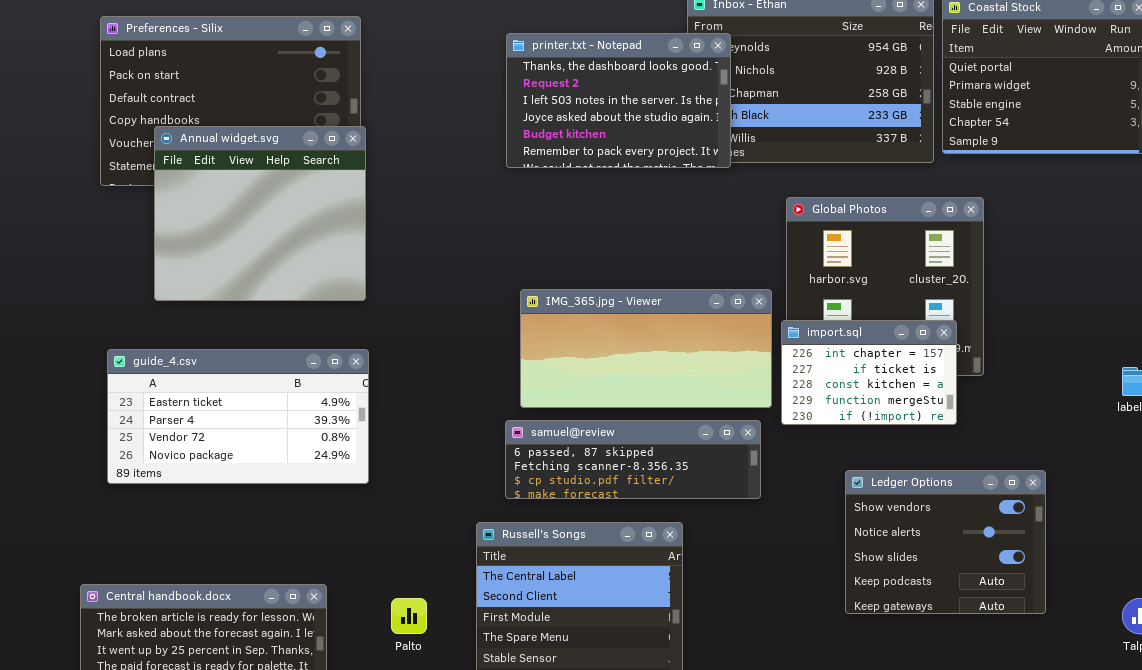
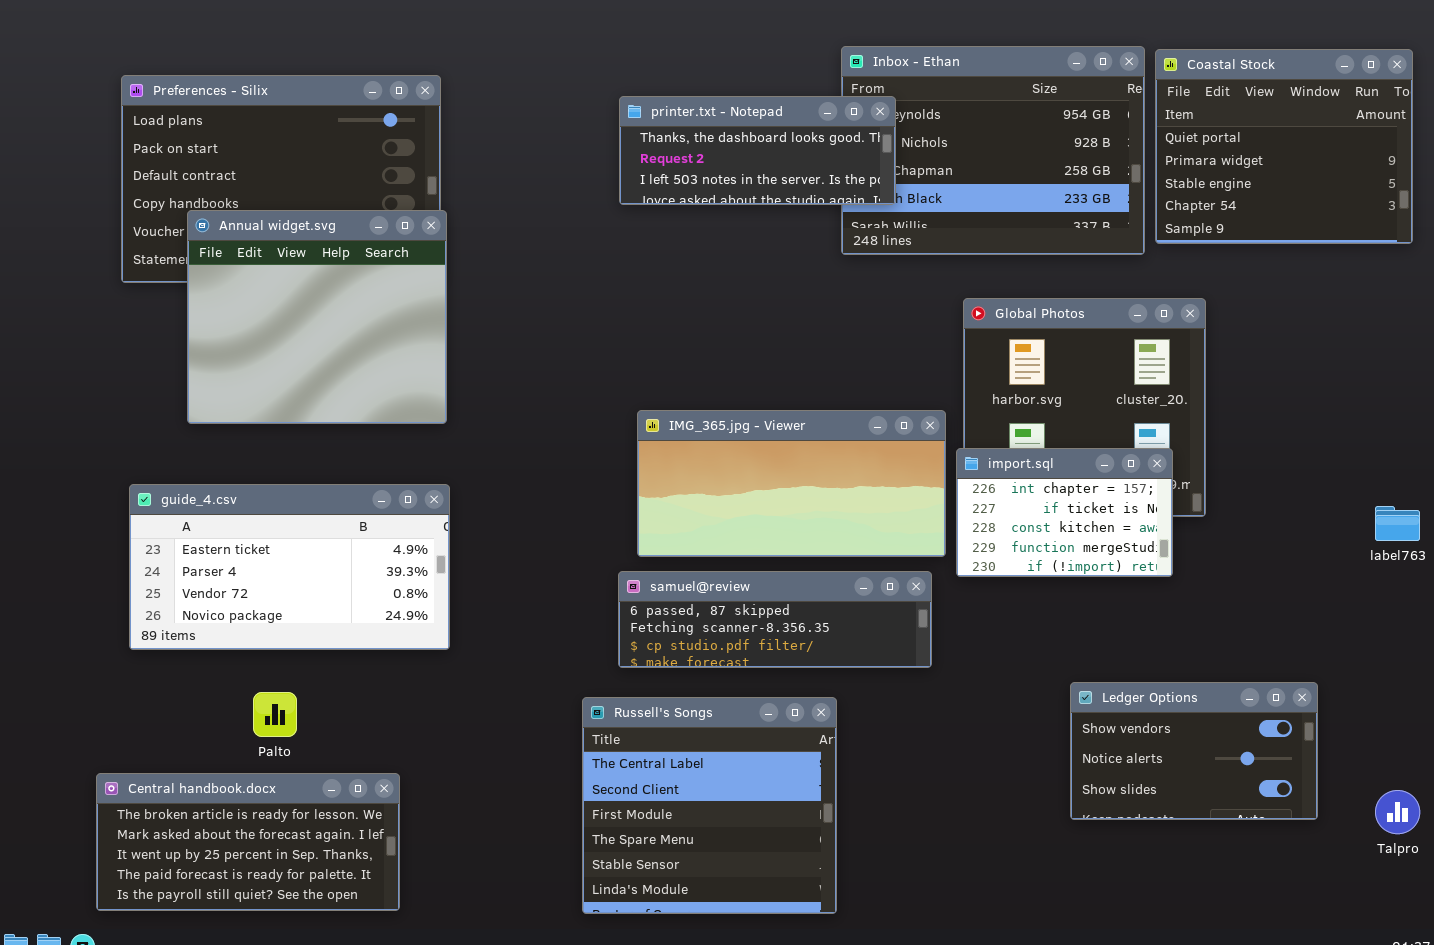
printer.txt - Notepad: [506,33,731,168] -> [619,96,896,205], resized
Ledger Options: [845,470,1046,614] -> [1070,682,1318,820], moved, resized
Palto: [391,598,427,634] -> [253,692,297,737], moved

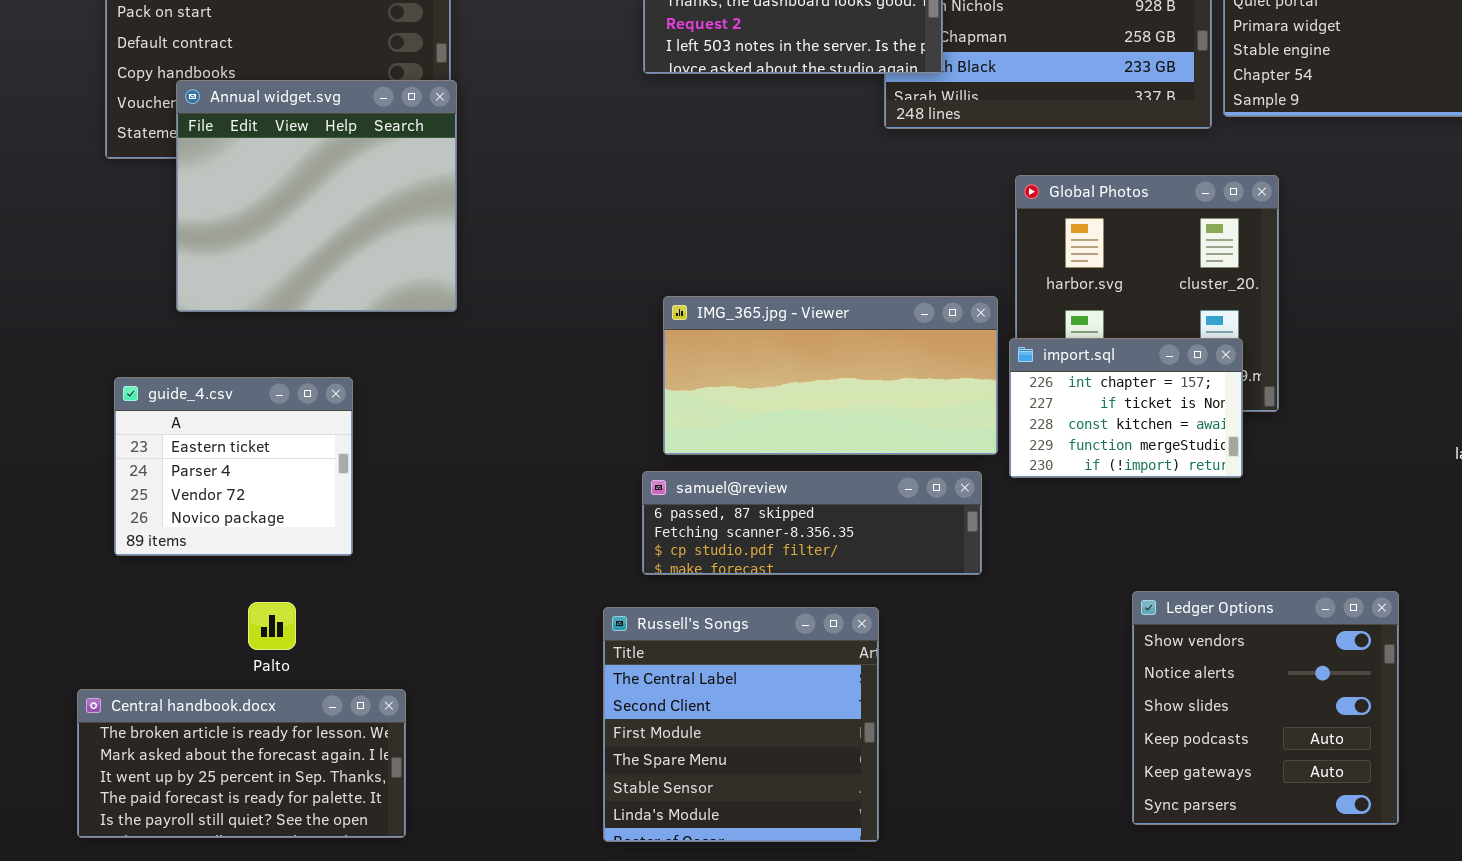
guide_4.csv: [129,484,450,650] -> [114,377,353,556], resized
Ledger Options: [1070,682,1318,820] -> [1132,591,1399,825], resized

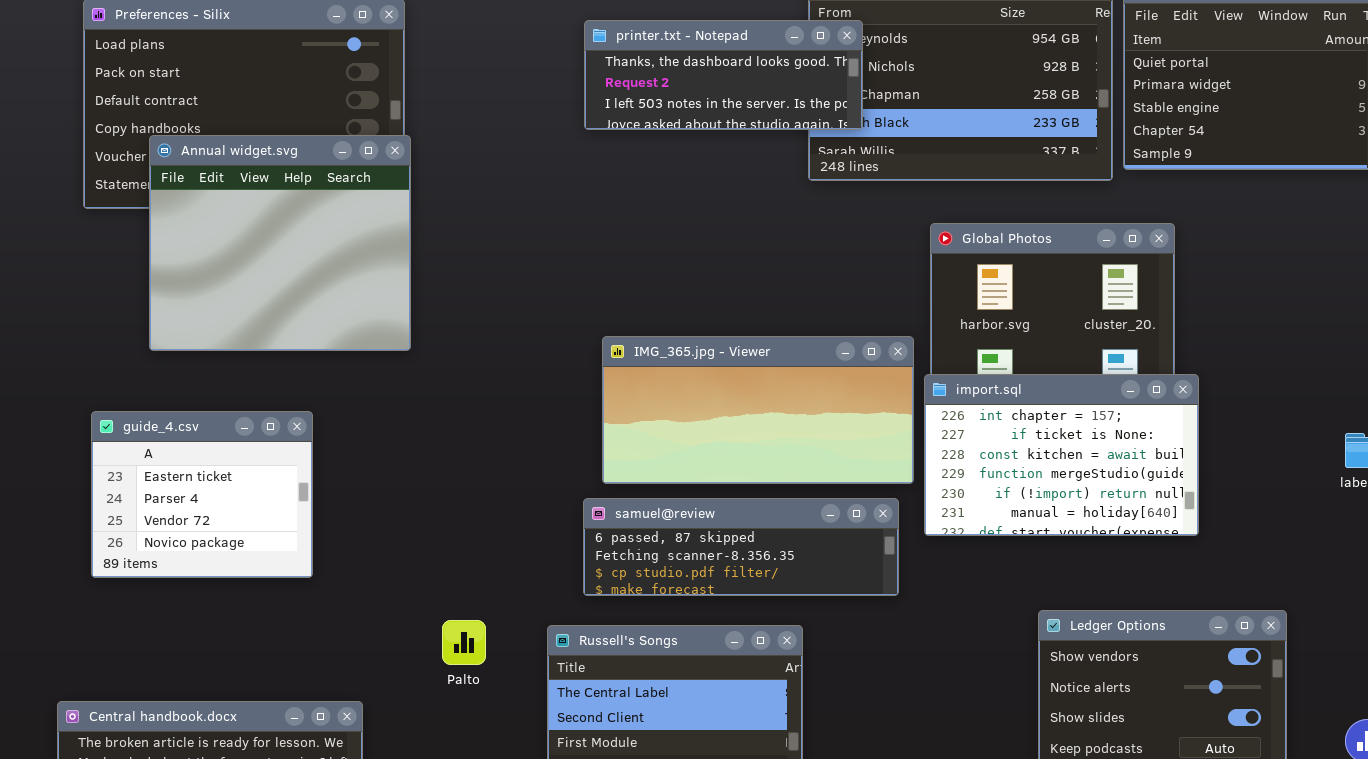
import.sql: [1009,338,1243,478] -> [924,374,1199,536], resized
Palto: [248,602,296,650] -> [442,620,486,665], moved

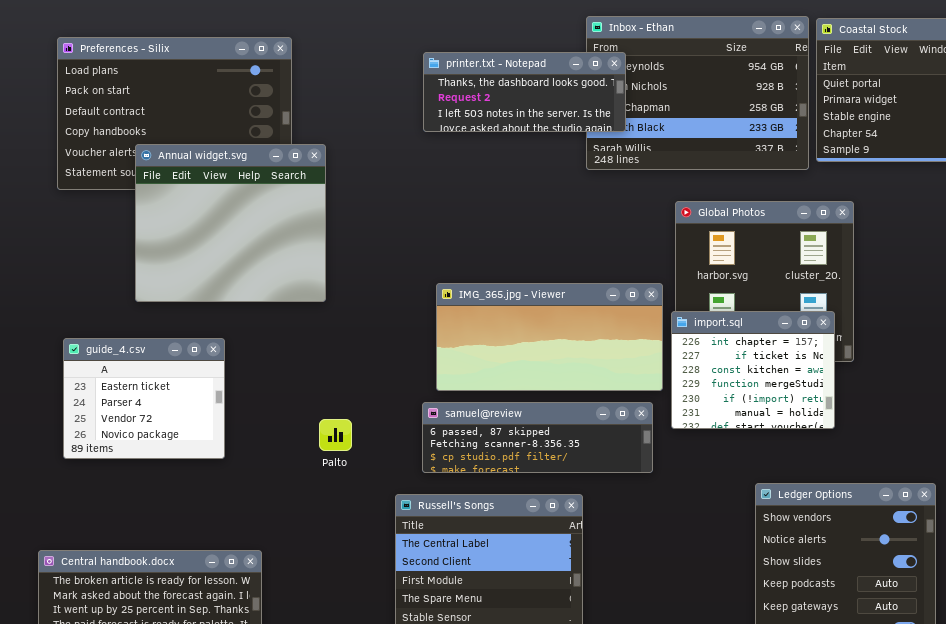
Annual widget.svg: [149,135,411,351] -> [135,144,326,302], moved
import.sql: [924,374,1199,536] -> [671,311,835,429], resized
Palto: [442,620,486,665] -> [319,419,352,451], moved

